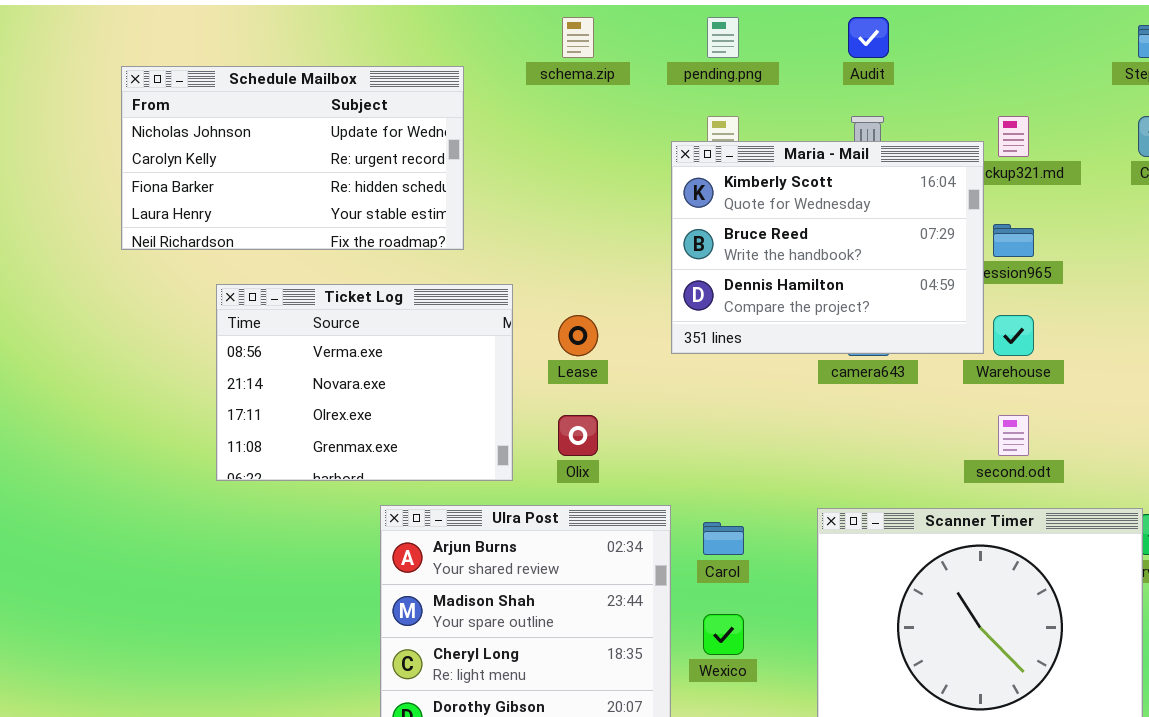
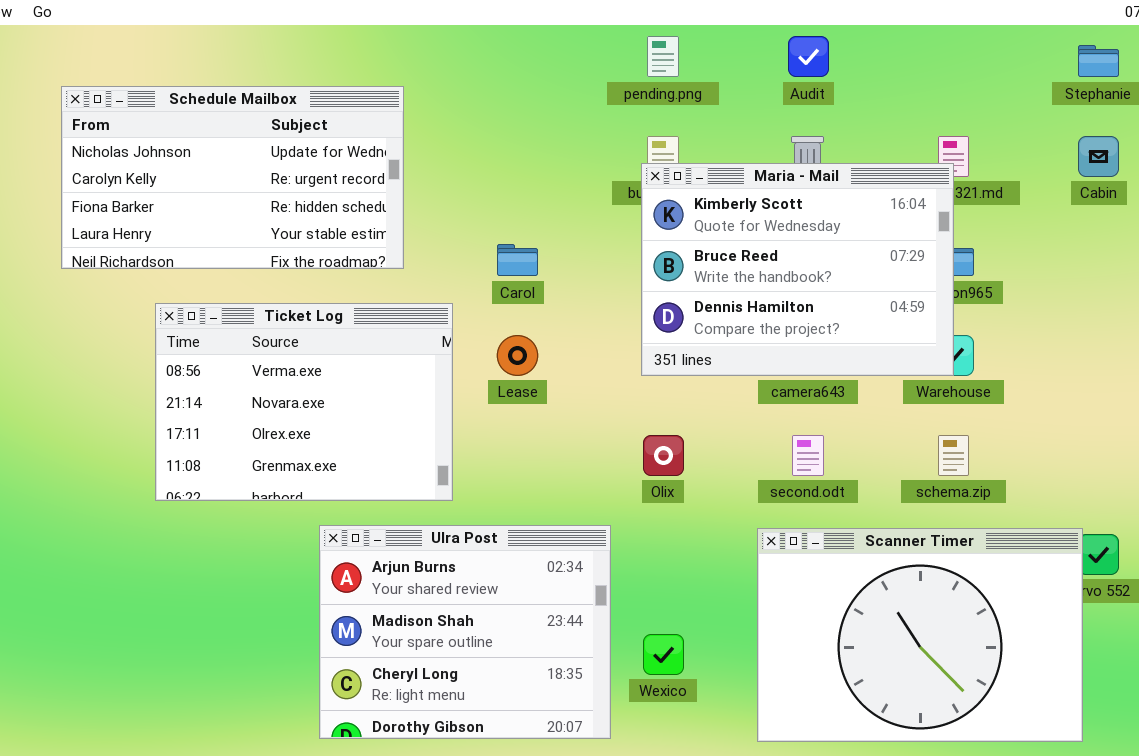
schema.zip: [562,17,594,58] -> [938,435,969,476], moved
Maria - Mail: [671,141,984,354] -> [641,163,954,376], moved
Olix: [558,415,598,456] -> [643,435,684,476], moved
second.odt: [998,415,1029,456] -> [792,435,824,476], moved
Carol: [703,522,744,555] -> [497,244,538,276], moved

